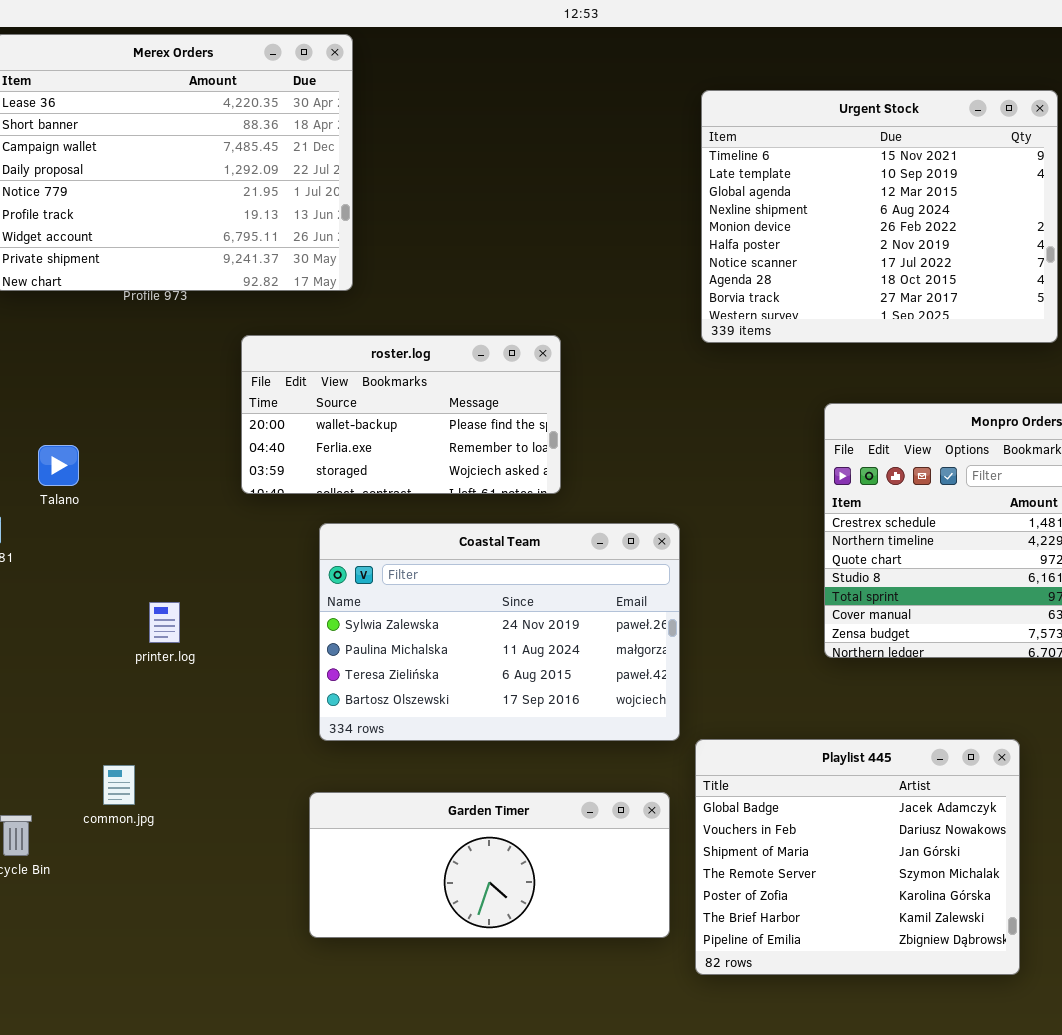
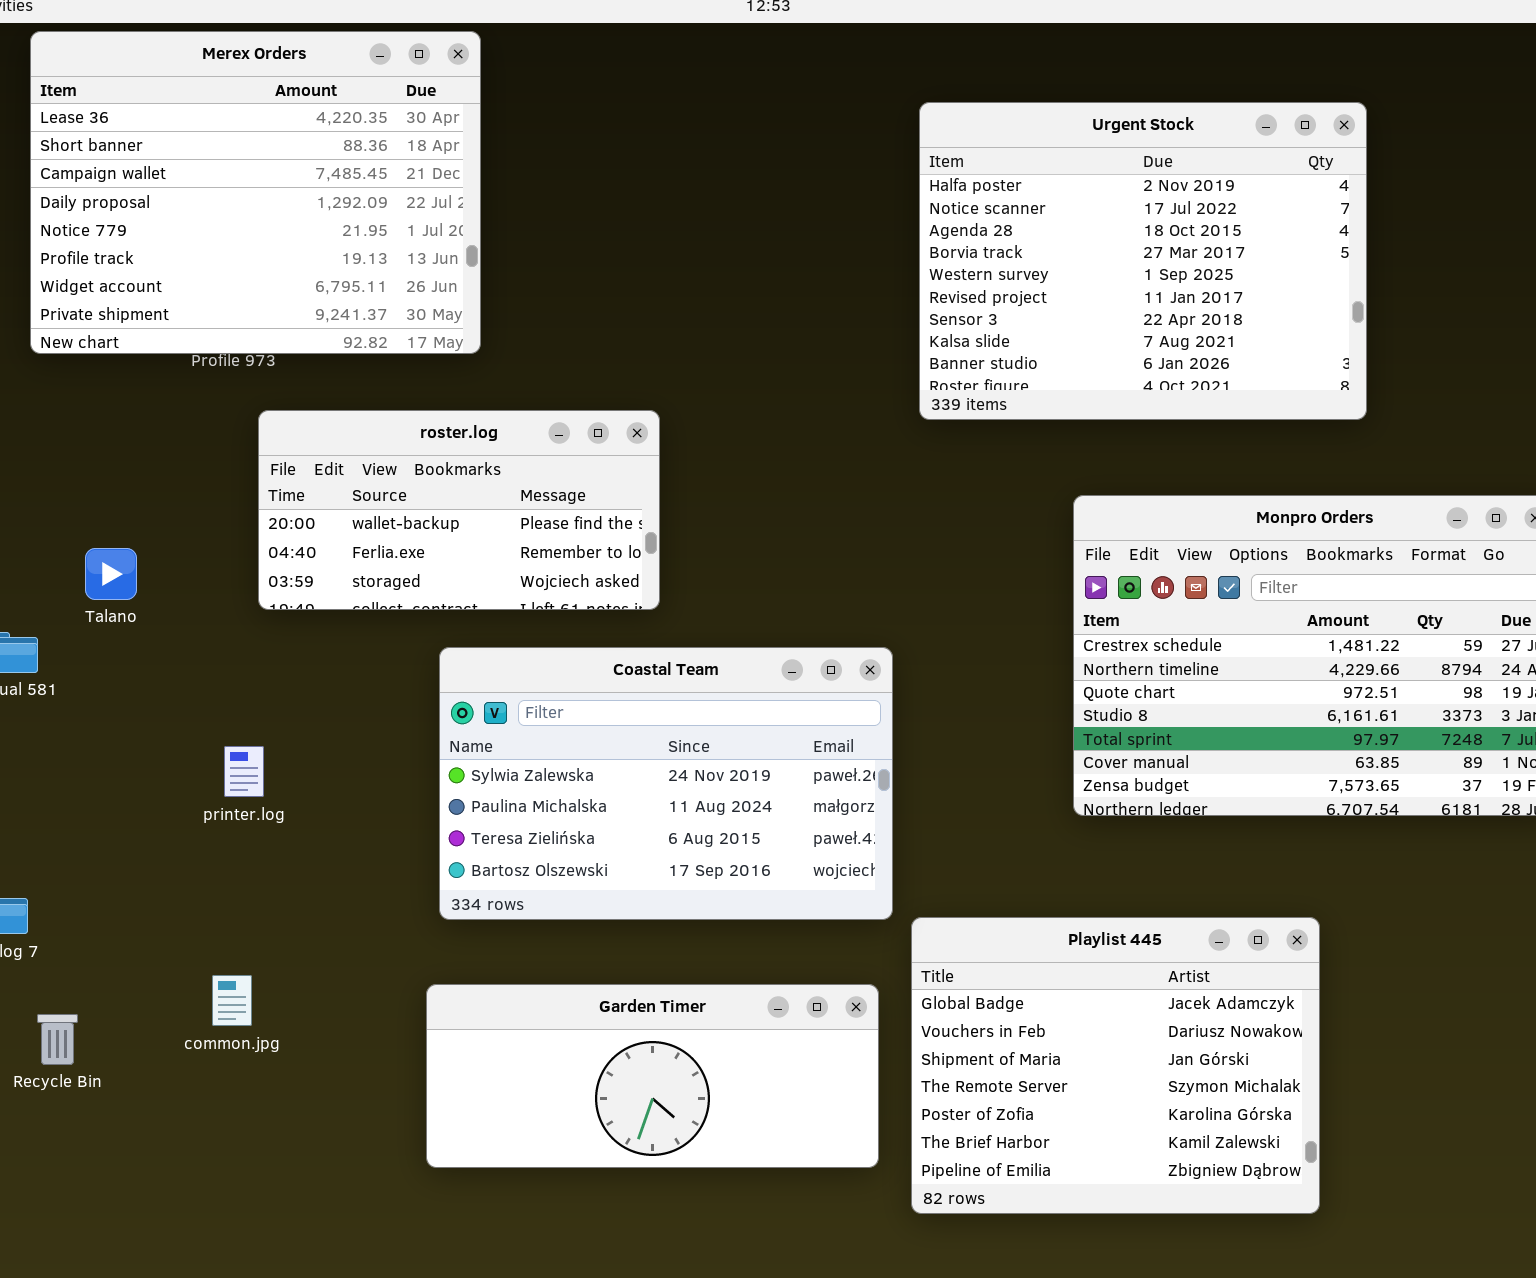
Urgent Stock: [701,90,1058,343] -> [919,102,1367,420], scrolled down 5 rows
roster.log: [241,335,561,494] -> [258,410,660,610], moved
common.jpg: [103,765,135,805] -> [212,975,252,1026], moved

